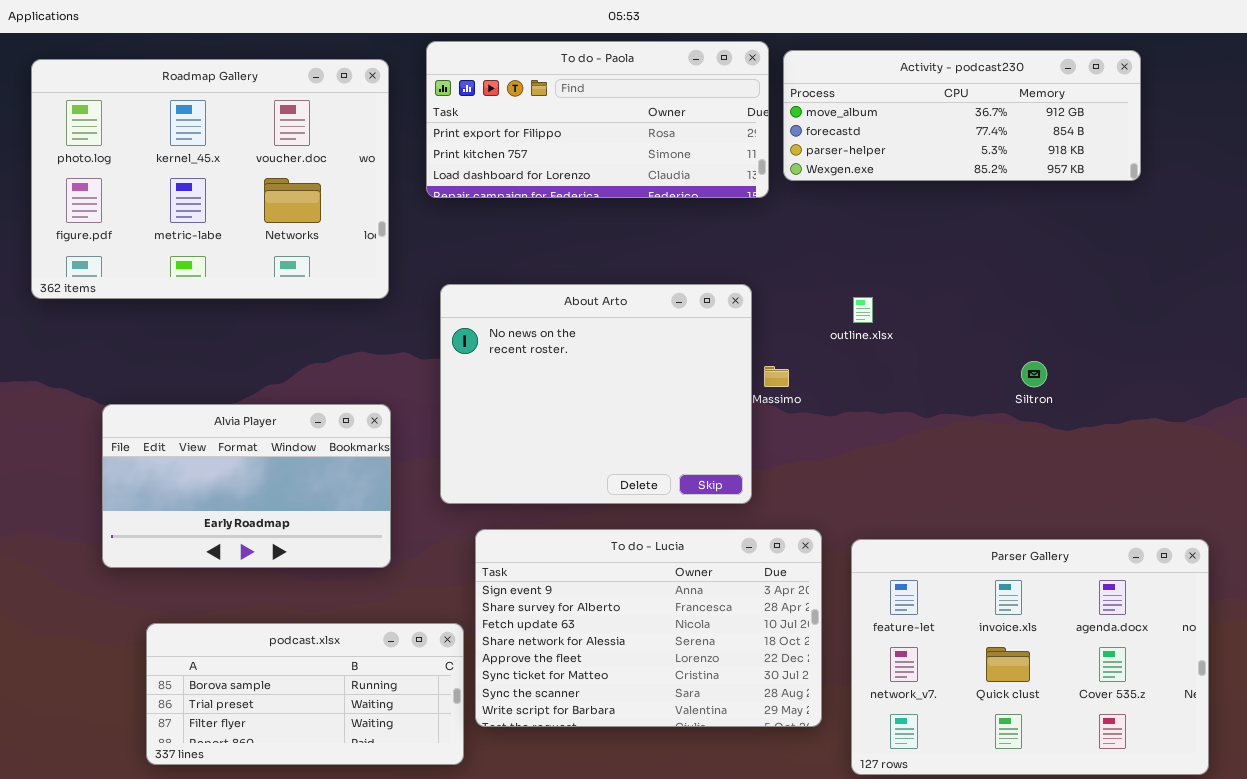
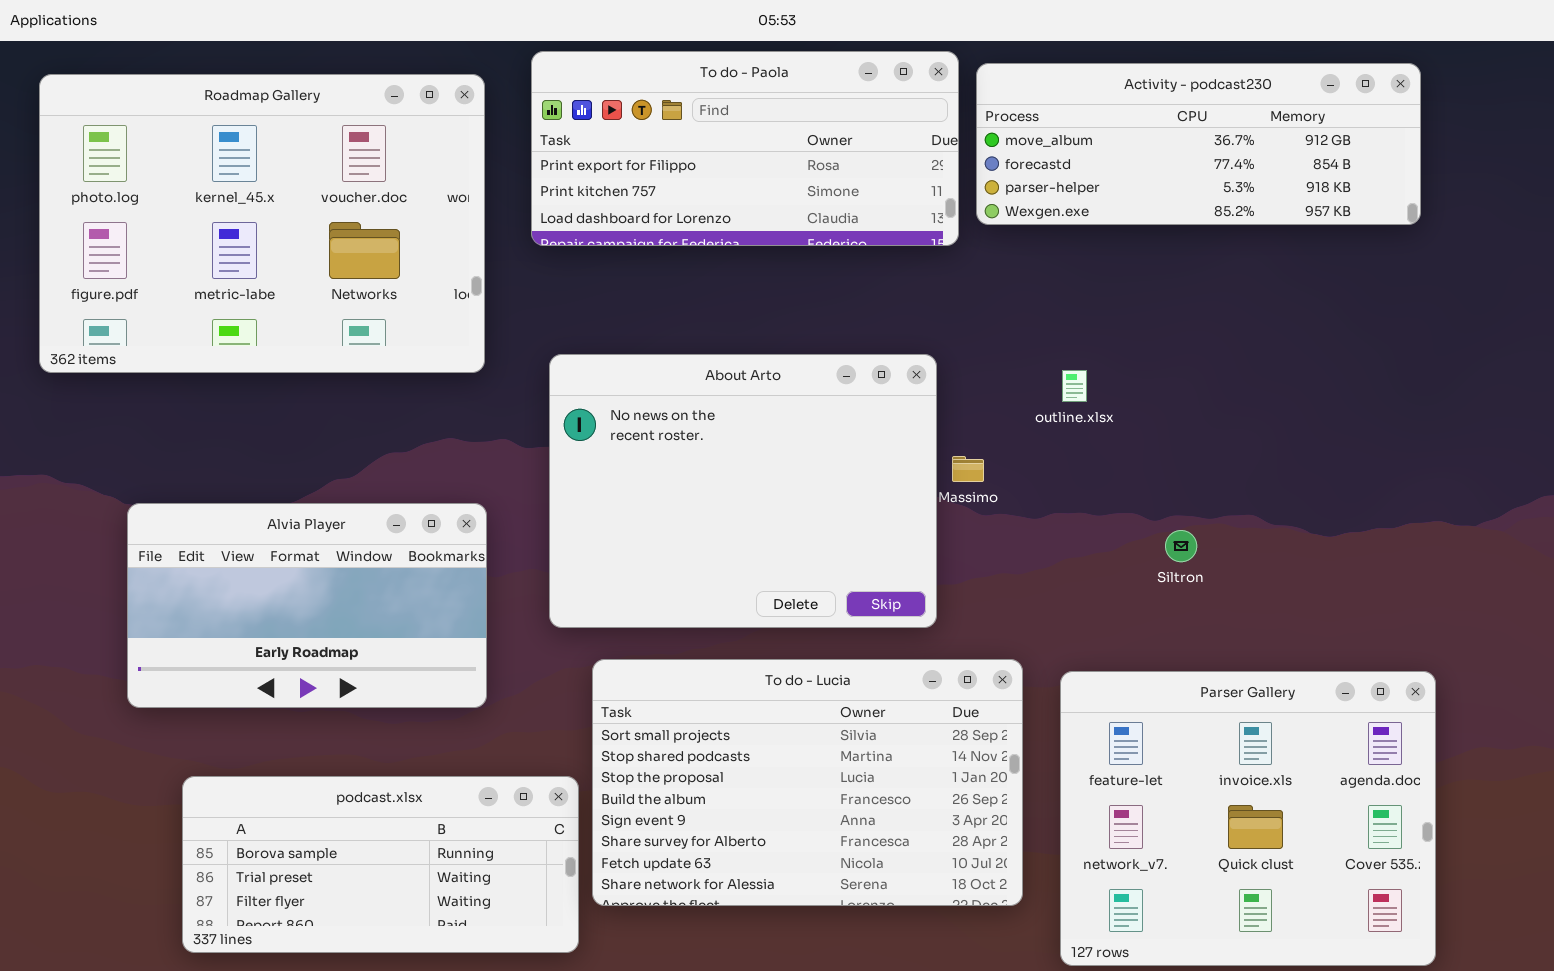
Siltron: [1021,361,1047,387] -> [1165,530,1197,562], moved
To do - Lucia: [475,529,822,727] -> [592,659,1023,906], scrolled up 4 rows
Parser Gallery: [851,539,1209,775] -> [1060,671,1436,966], resized

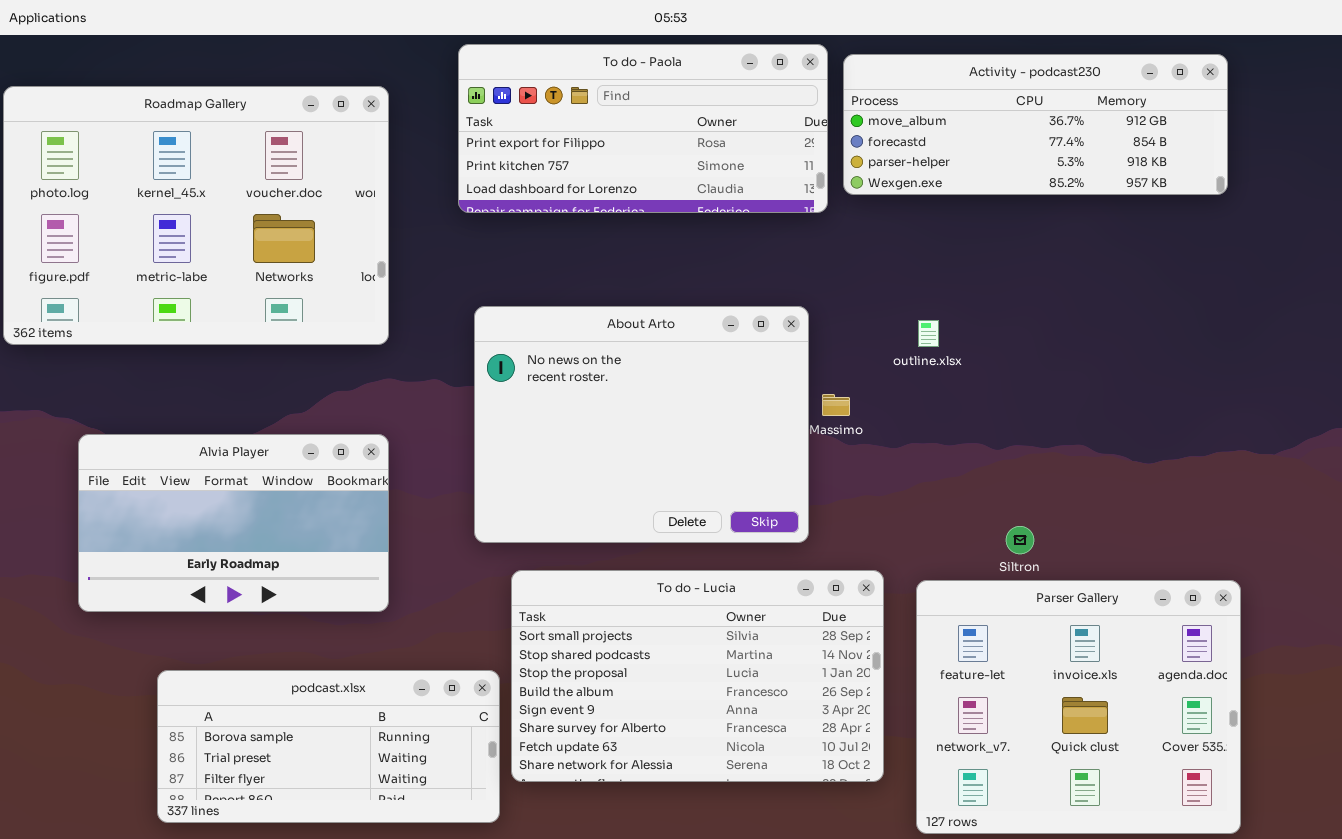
Roadmap Gallery: [39,74,485,373] -> [3,86,389,345], moved
Alvia Player: [127,503,487,708] -> [78,434,389,612], moved
Siltron: [1165,530,1197,562] -> [1006,526,1034,554], moved

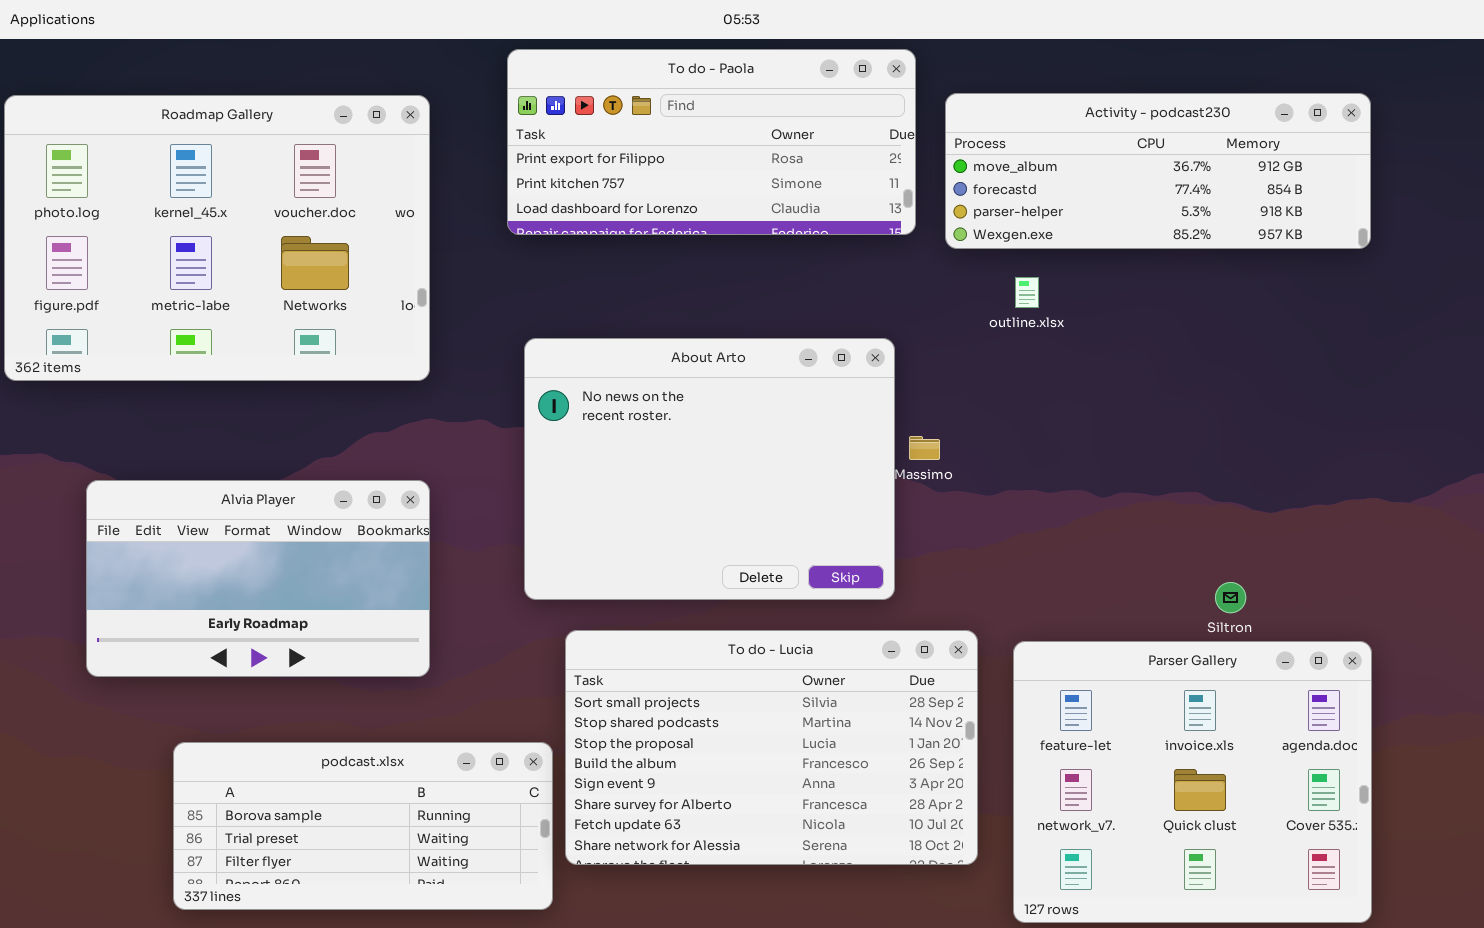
Activity - podcast230: [843,54,1228,195] -> [945,93,1371,249], moved
outline.xlsx: [918,320,939,347] -> [1015,277,1039,308], moved
Siltron: [1006,526,1034,554] -> [1215,582,1246,613], moved

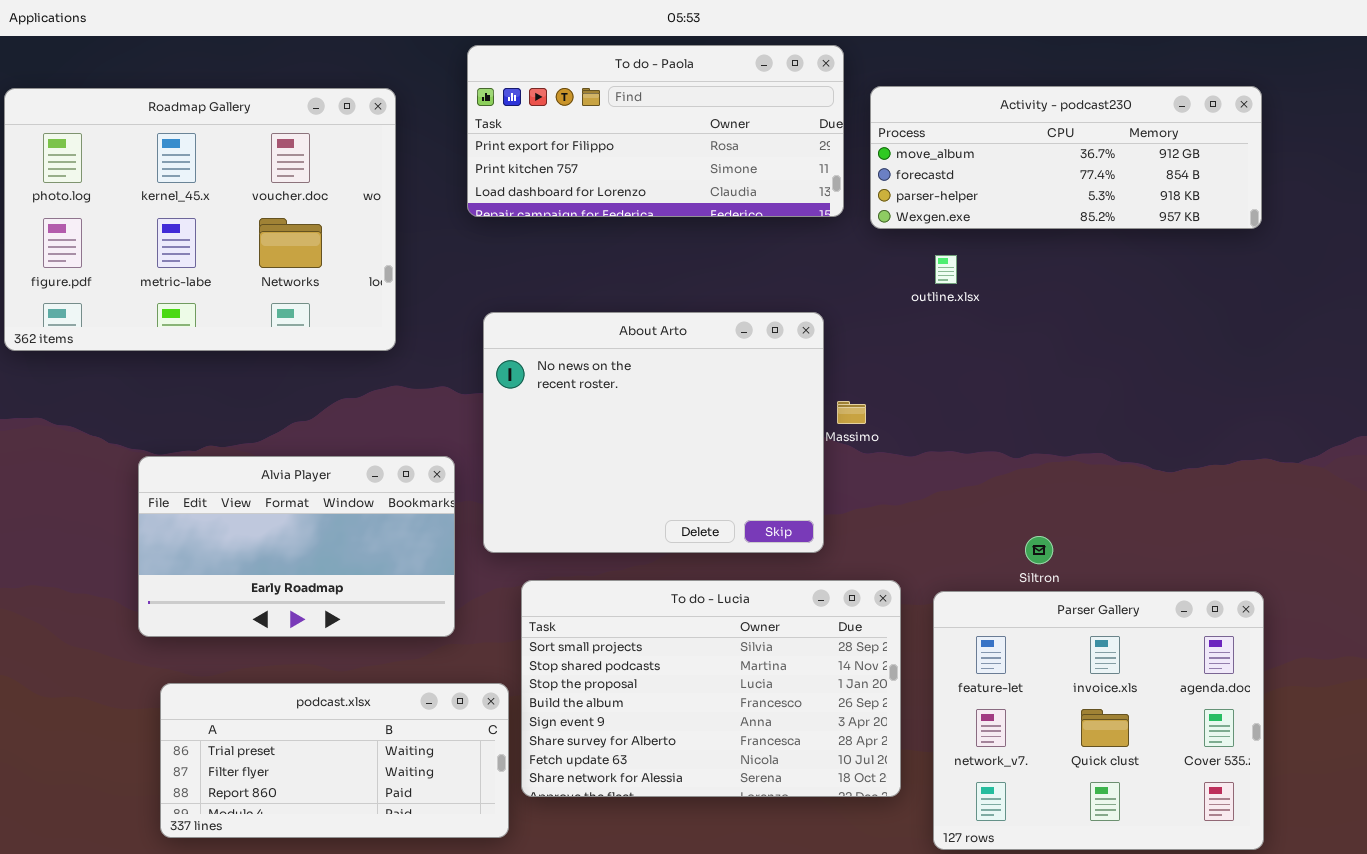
Alvia Player: [86,480,430,677] -> [138,456,455,637], moved
Siltron: [1215,582,1246,613] -> [1025,536,1053,564], moved
podcast.xlsx: [173,742,553,910] -> [160,683,509,838], scrolled down 1 row

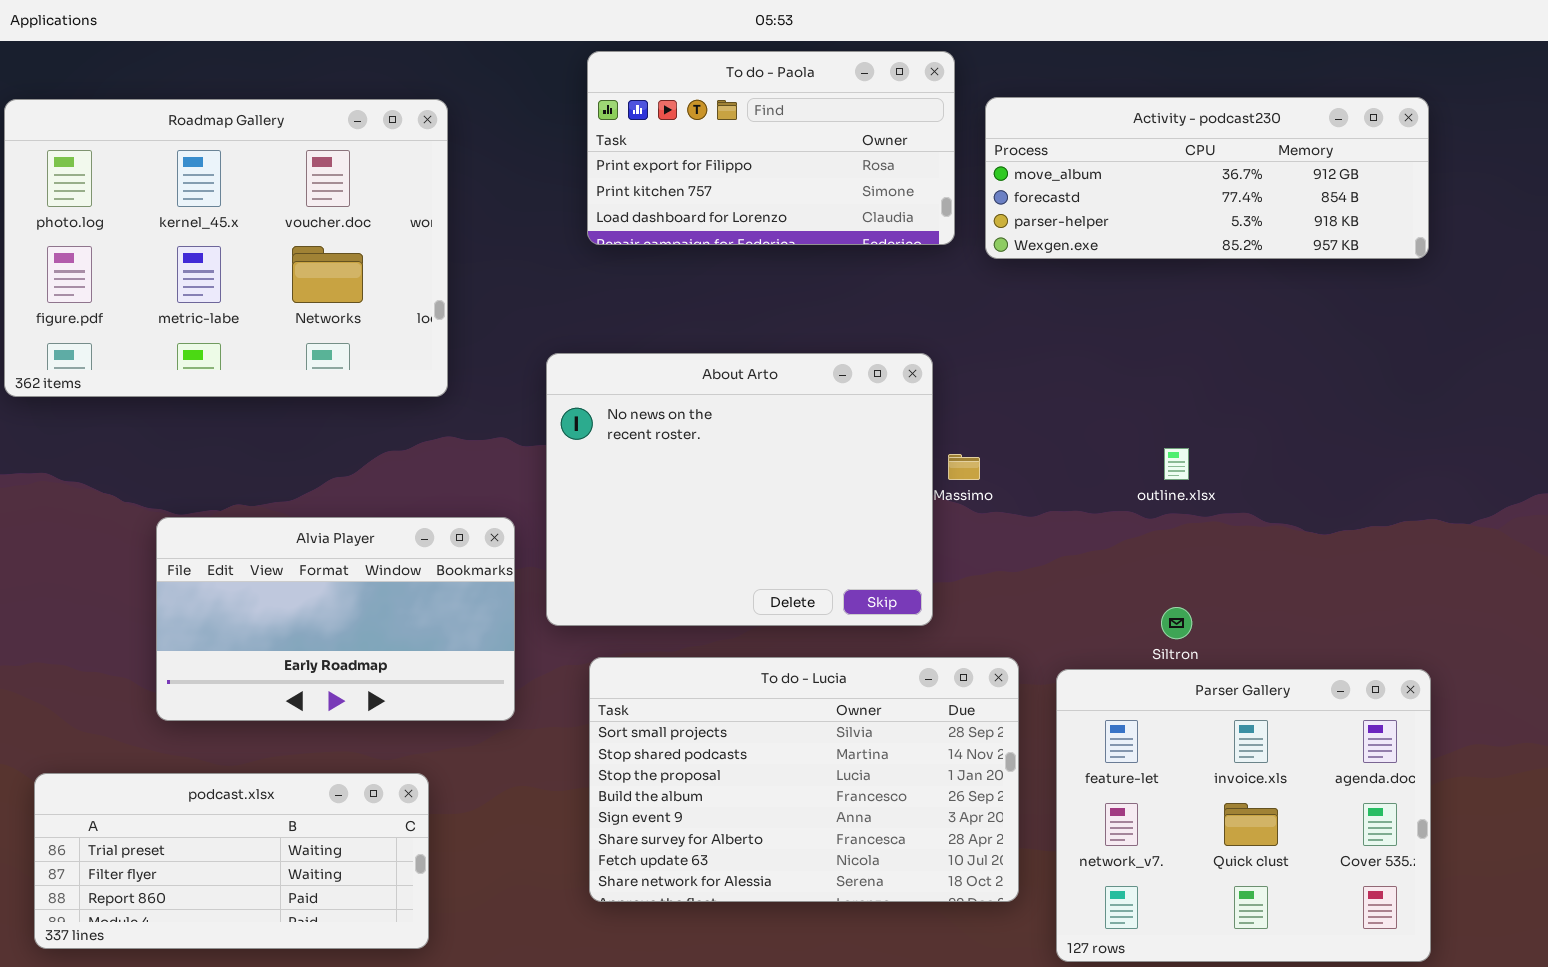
To do - Paola: [467,45,844,217] -> [587,51,955,245], resized
outline.xlsx: [935,255,957,284] -> [1164,448,1189,480], moved
podcast.xlsx: [160,683,509,838] -> [34,773,429,949], moved

